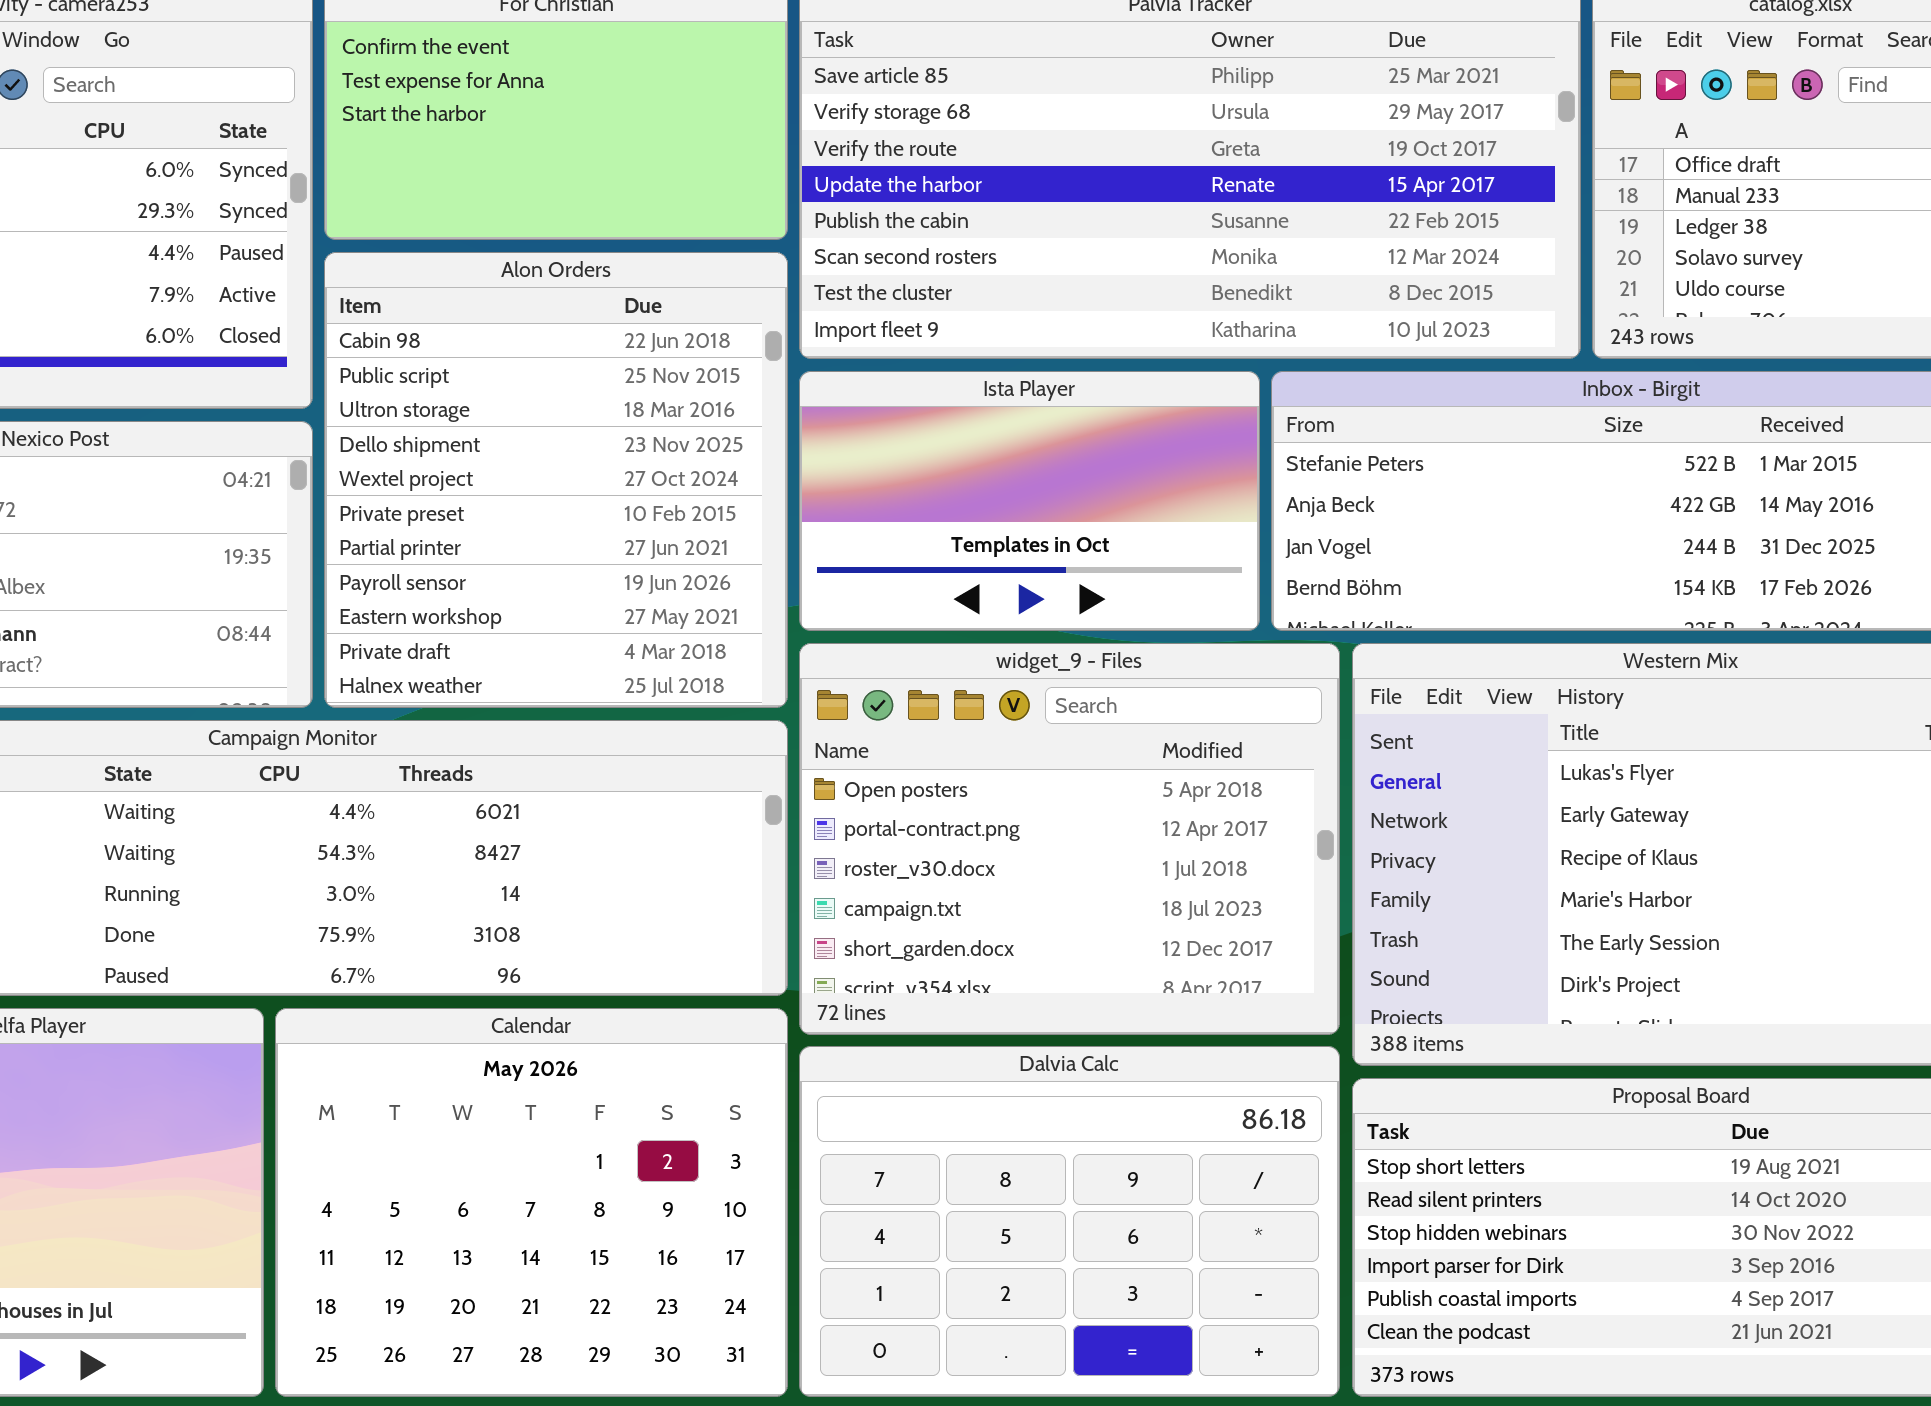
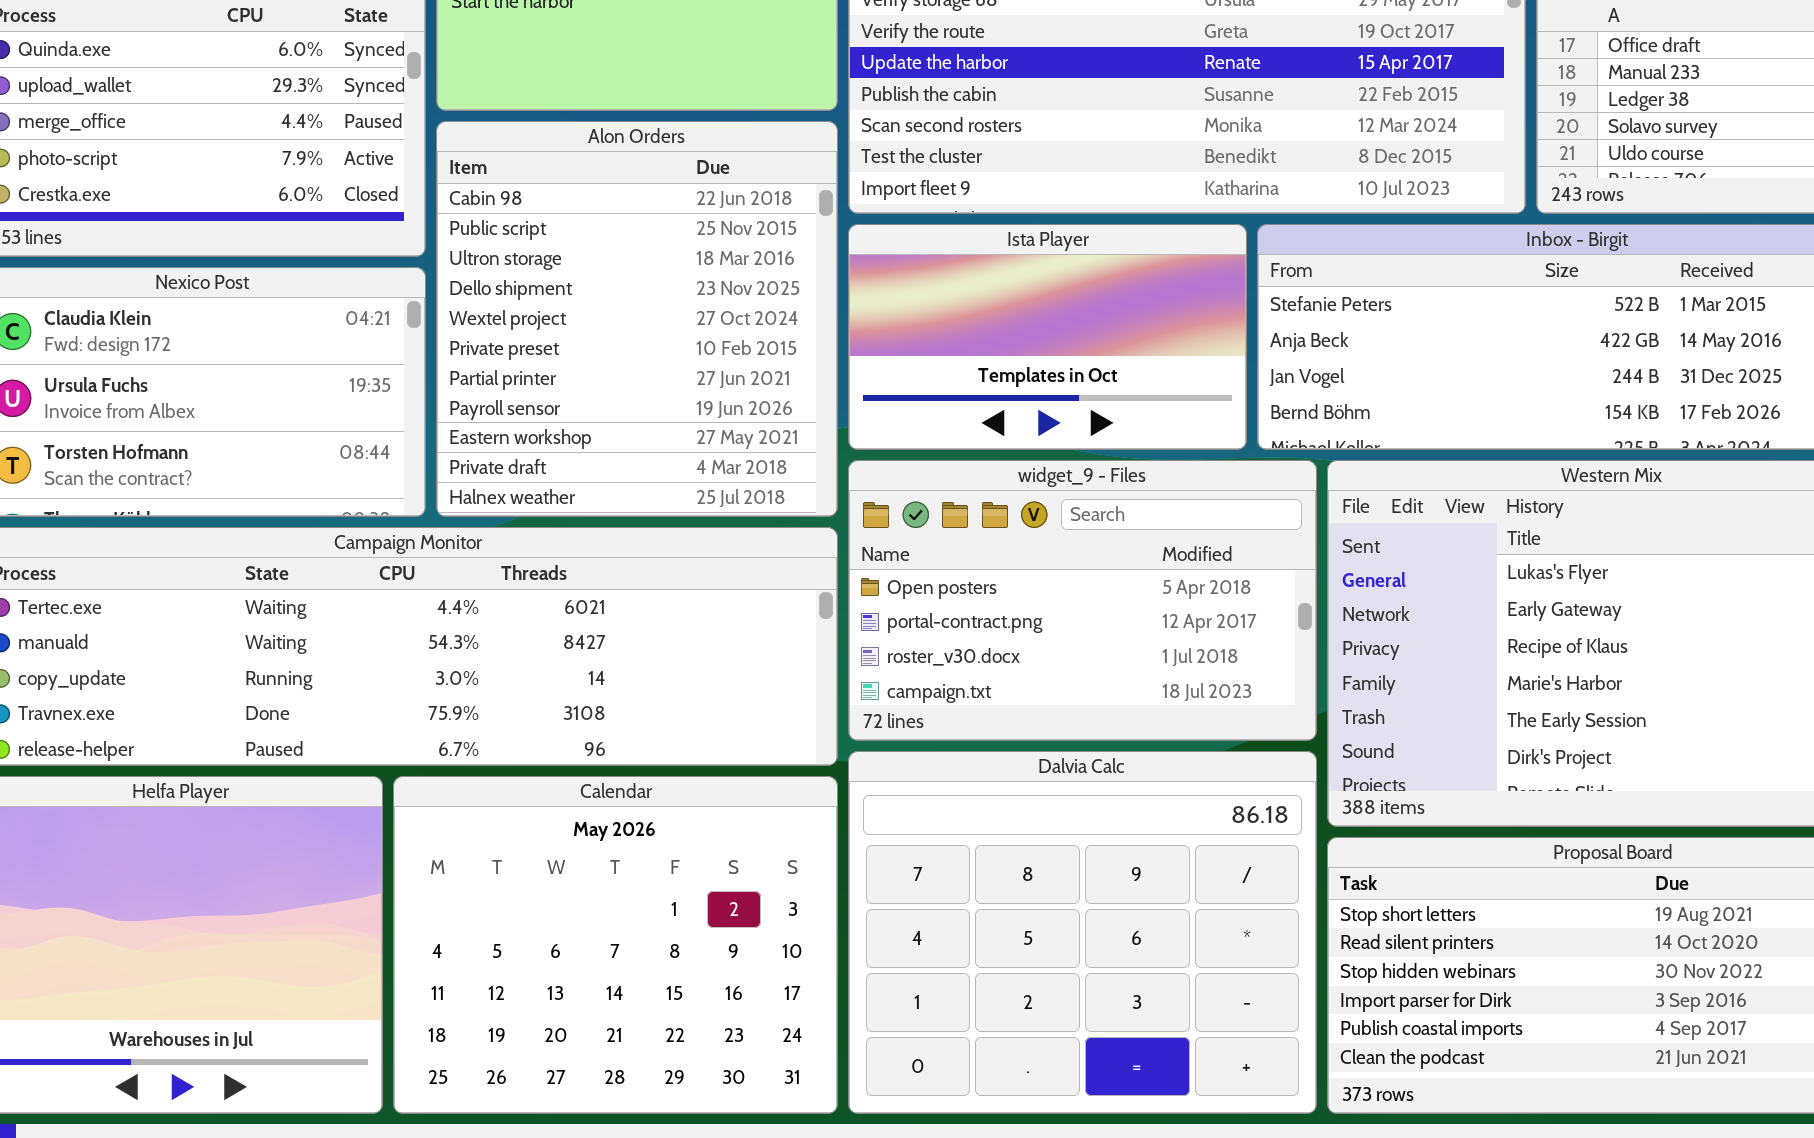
widget_9 - Files: [799,643,1340,1035] -> [848,460,1317,741], resized
Dalvia Calc: [799,1046,1340,1397] -> [848,751,1317,1114], resized

